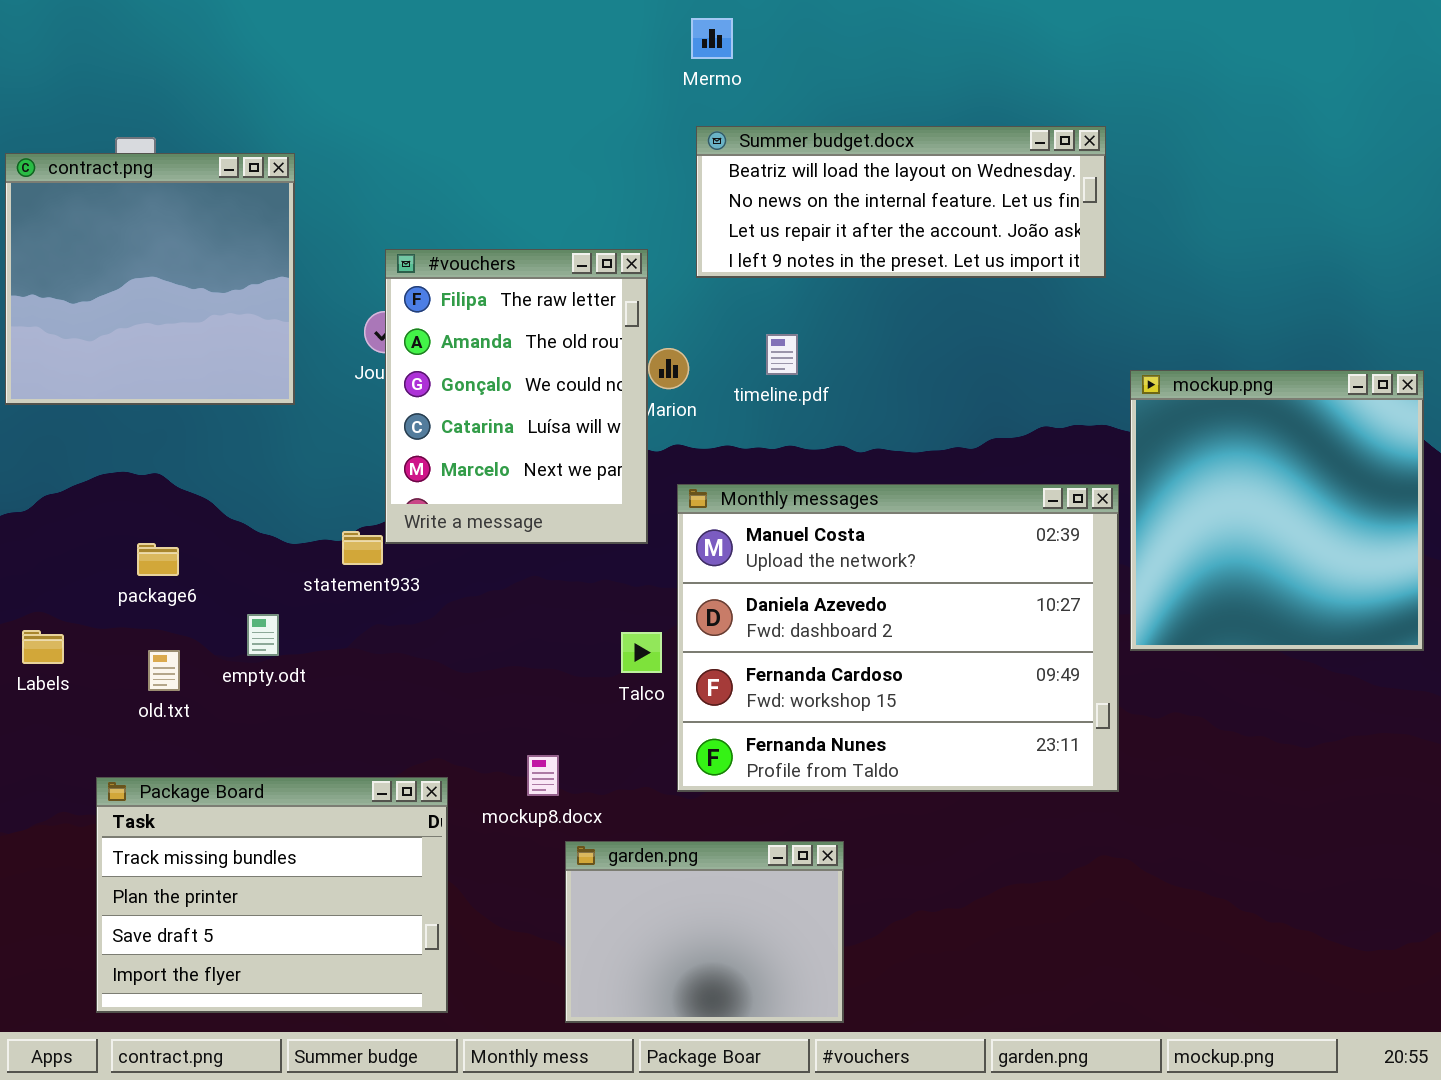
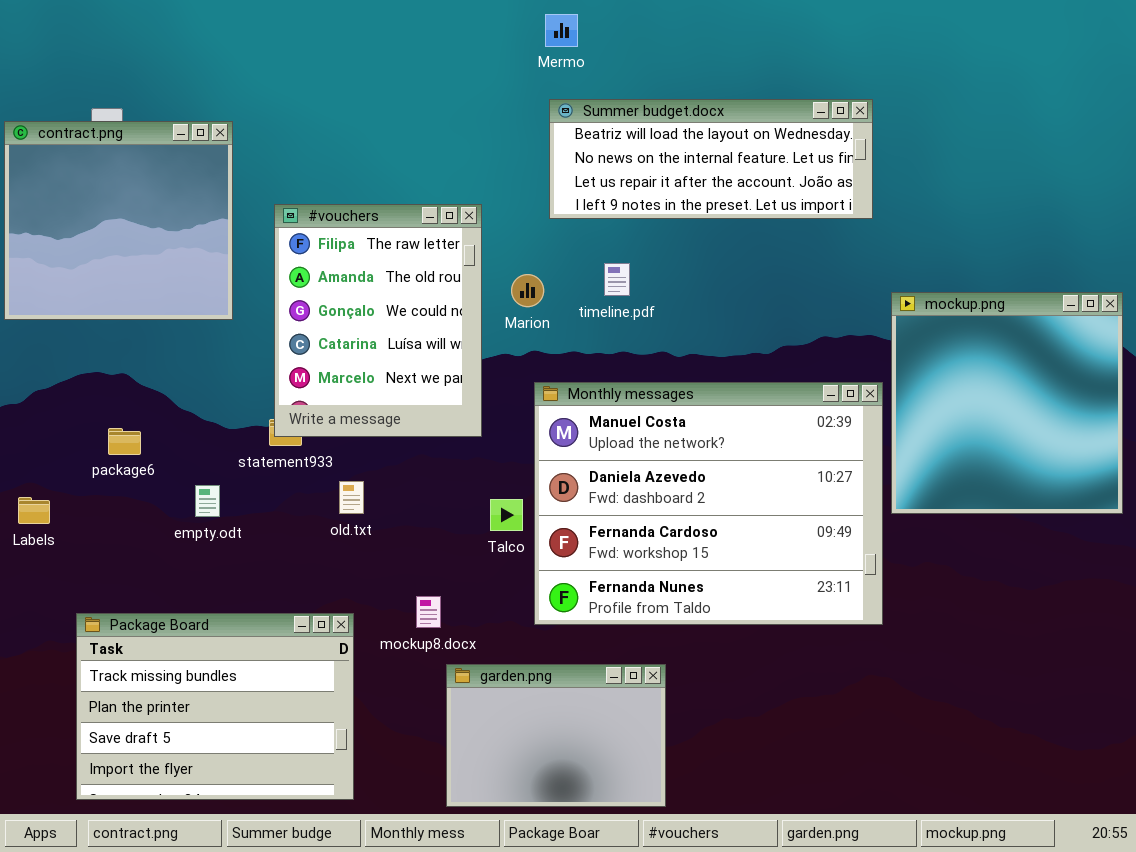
#vouchers: [385,249,648,544] -> [274,204,482,437], moved
old.txt: [148,650,180,691] -> [339,481,364,514], moved

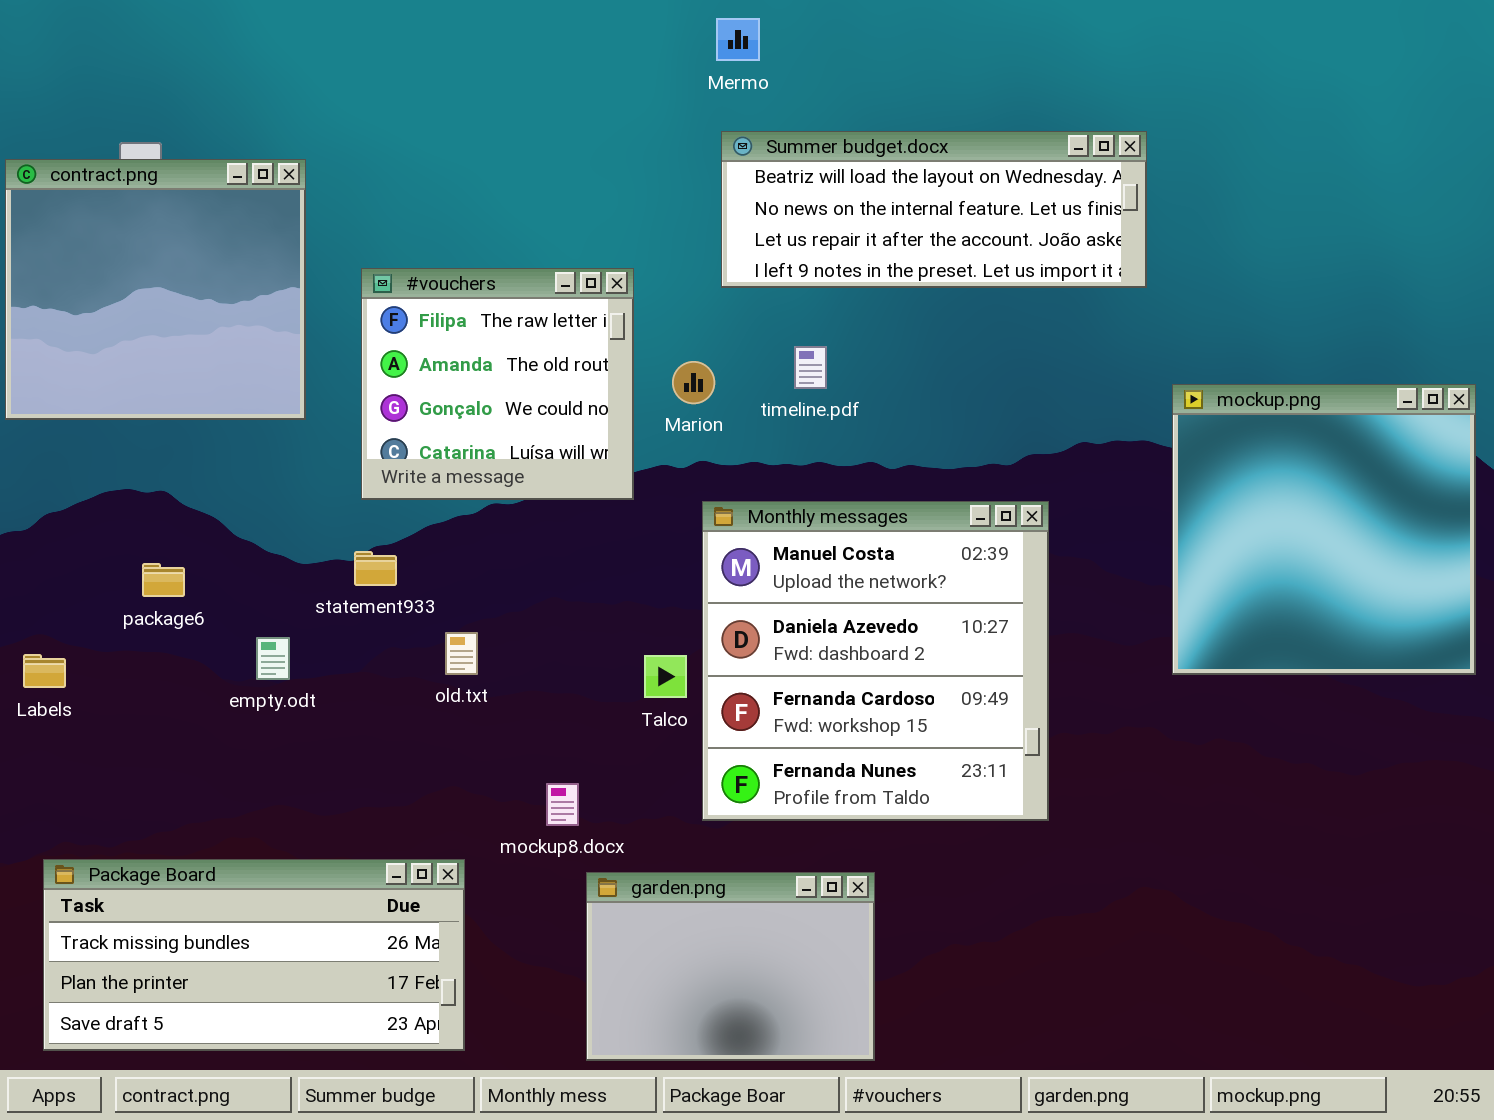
#vouchers: [274,204,482,437] -> [361,268,634,500], resized
Monthly messages: [534,382,883,625] -> [702,501,1049,821], resized
Package Board: [76,613,354,800] -> [43,859,465,1051], resized

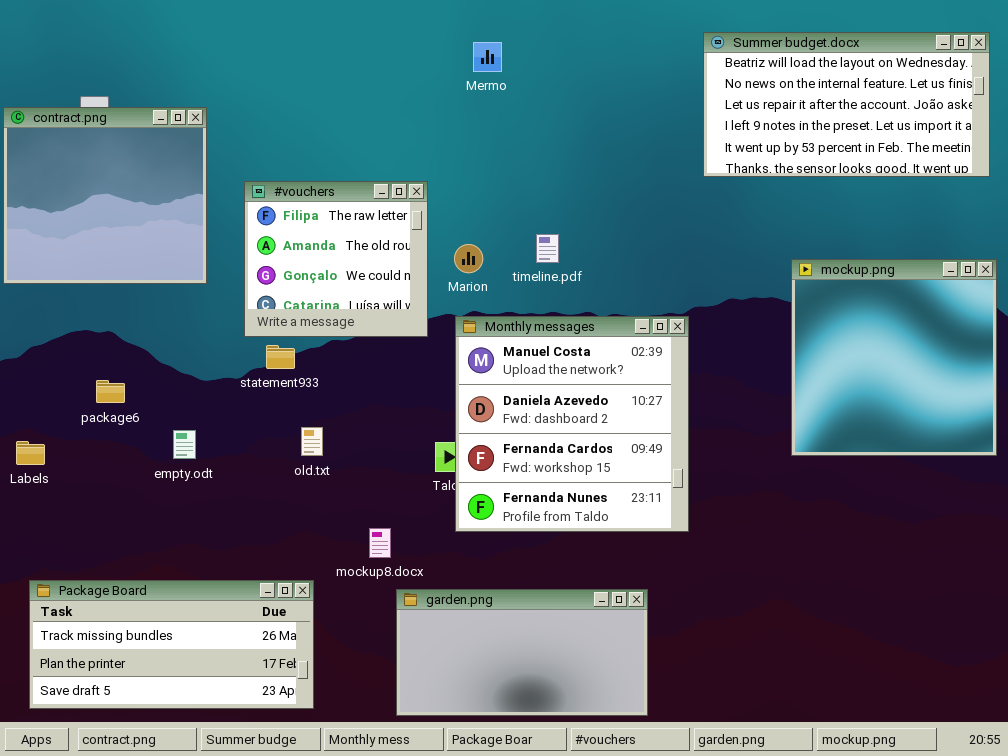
Mermo: [716,18,760,61] -> [473,42,502,72], moved
Summer budget.docx: [721,131,1147,288] -> [703,32,990,177], moved, resized
Monthly messages: [702,501,1049,821] -> [455,316,689,532], moved
statement933: [354,551,397,586] -> [266,345,295,369], moved
garden.png: [586,872,875,1061] -> [396,589,648,716], resized

